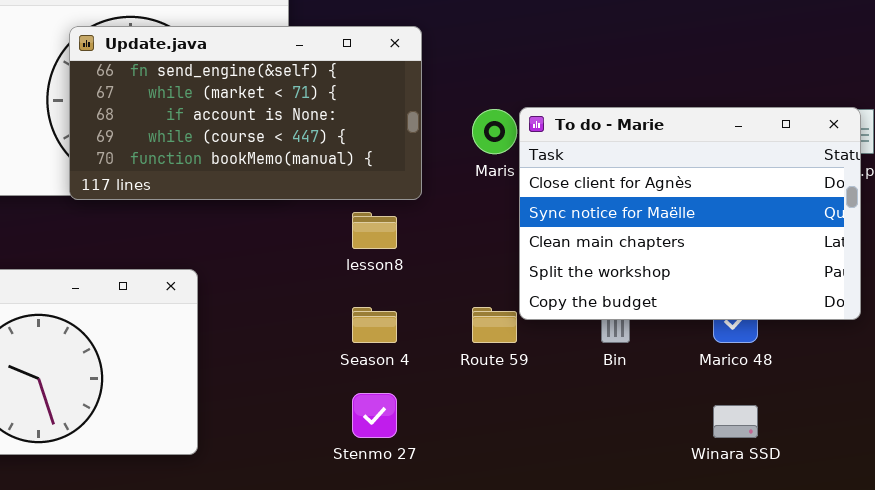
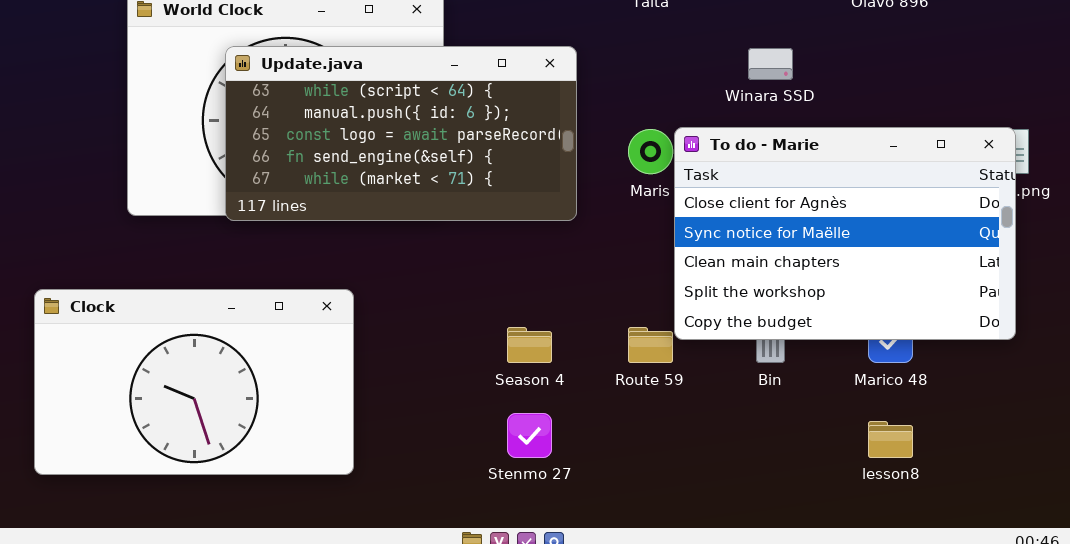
Update.java: [69,26,422,200] -> [225,46,577,221], scrolled up 3 rows
lesson8: [352,212,397,249] -> [868,421,913,458], moved
Winara SSD: [713,405,758,438] -> [748,48,793,80], moved

